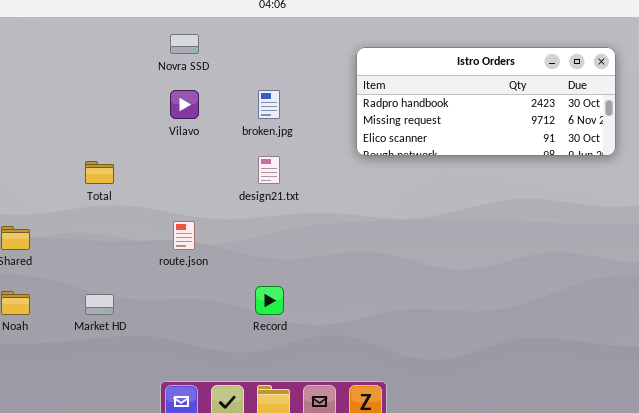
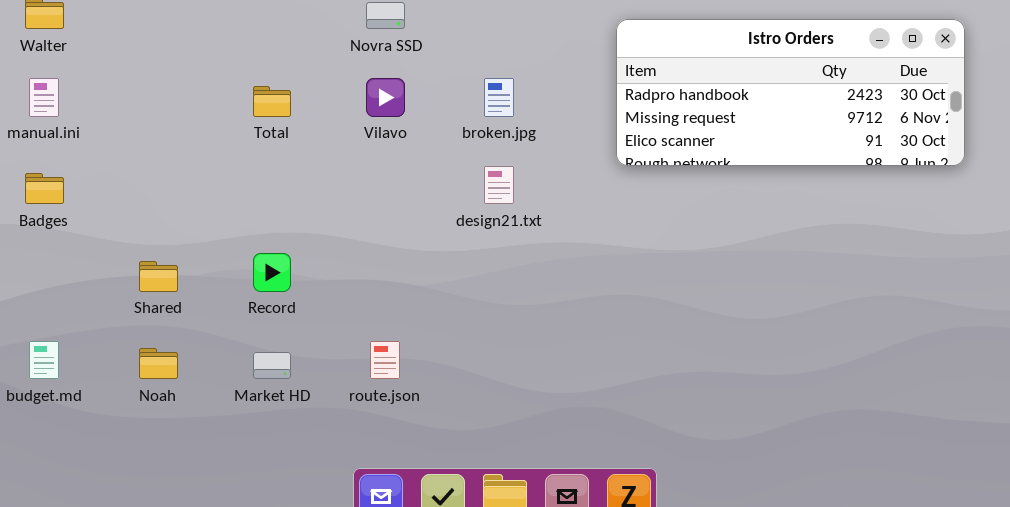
Total: [85,161,114,184] -> [253,86,291,117], moved
route.json: [173,221,195,250] -> [370,341,400,379], moved
Record: [255,286,284,315] -> [253,253,291,292], moved

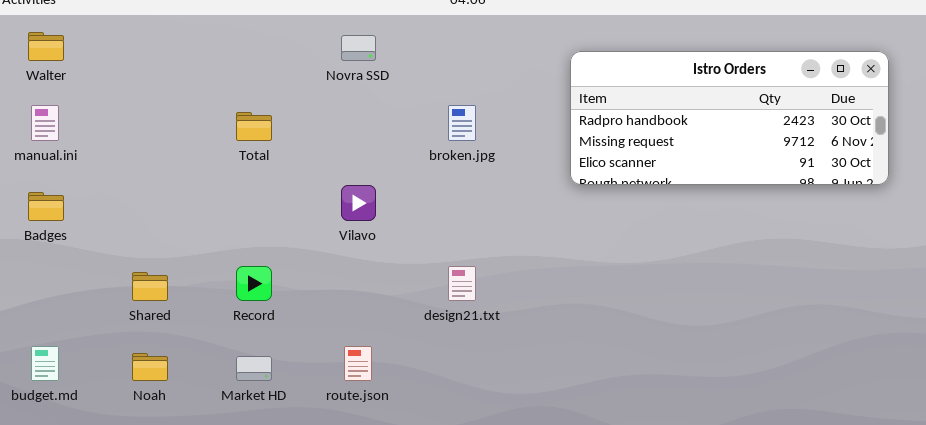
Vilavo: [366,78,405,117] -> [341,185,376,221], moved
design21.txt: [484,166,514,204] -> [448,266,476,301], moved

